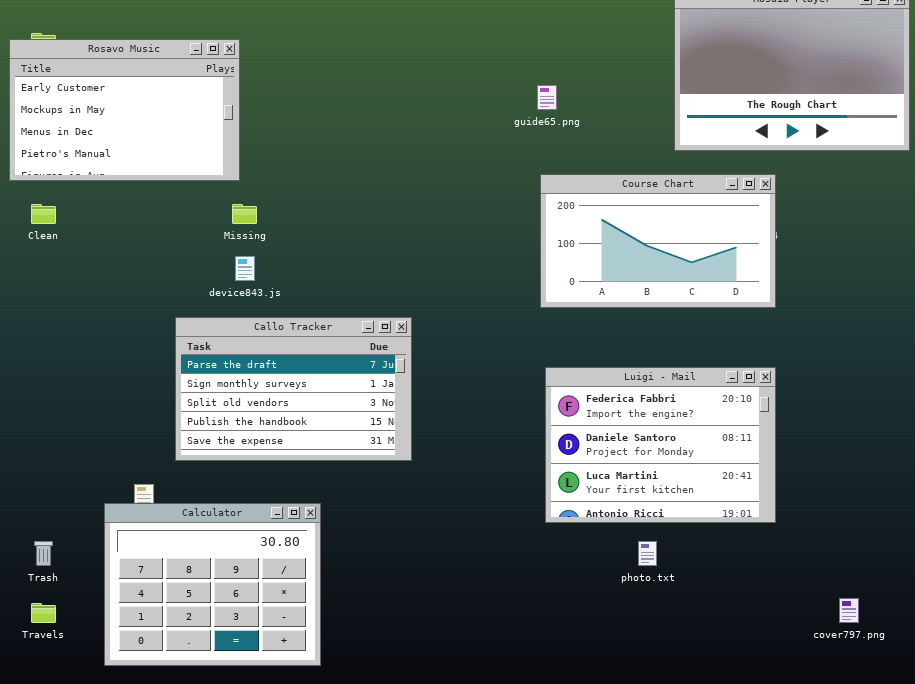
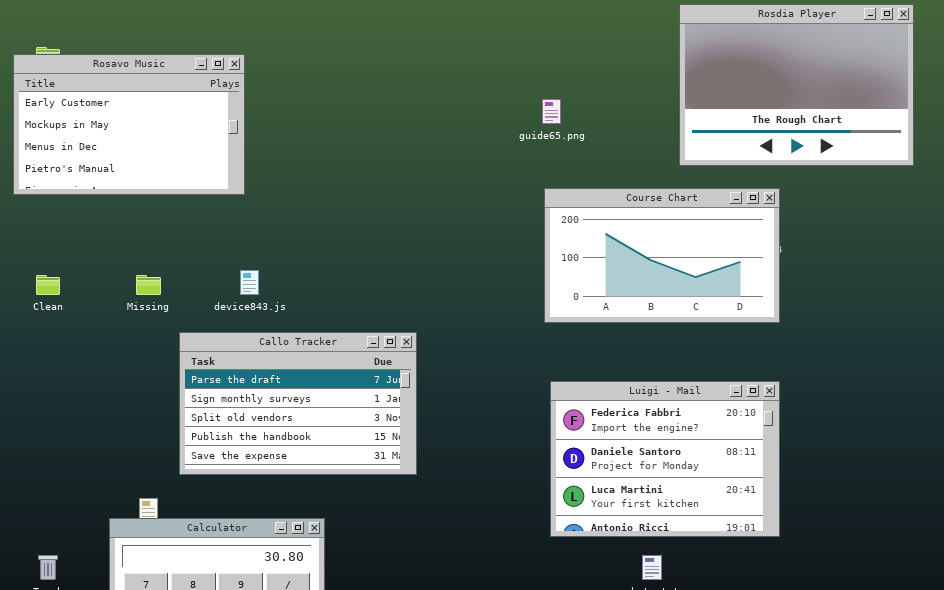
Clean: [31,204,56,224] -> [36,275,60,295], moved
Missing: [232,204,257,224] -> [136,275,161,295], moved

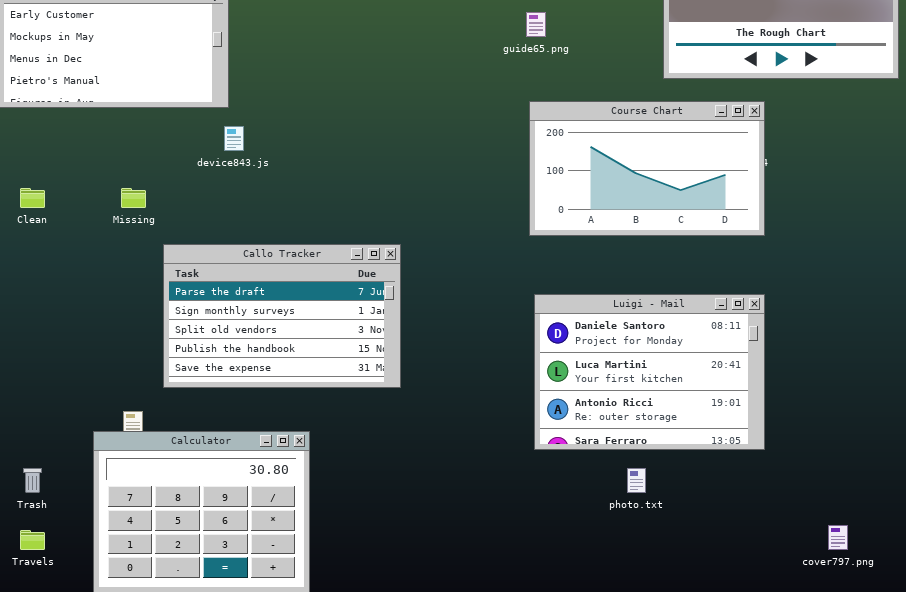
device843.js: [240,270,259,295] -> [224,126,244,151], moved
Luigi - Mail: [550,381,780,537] -> [534,294,765,450], scrolled down 1 row

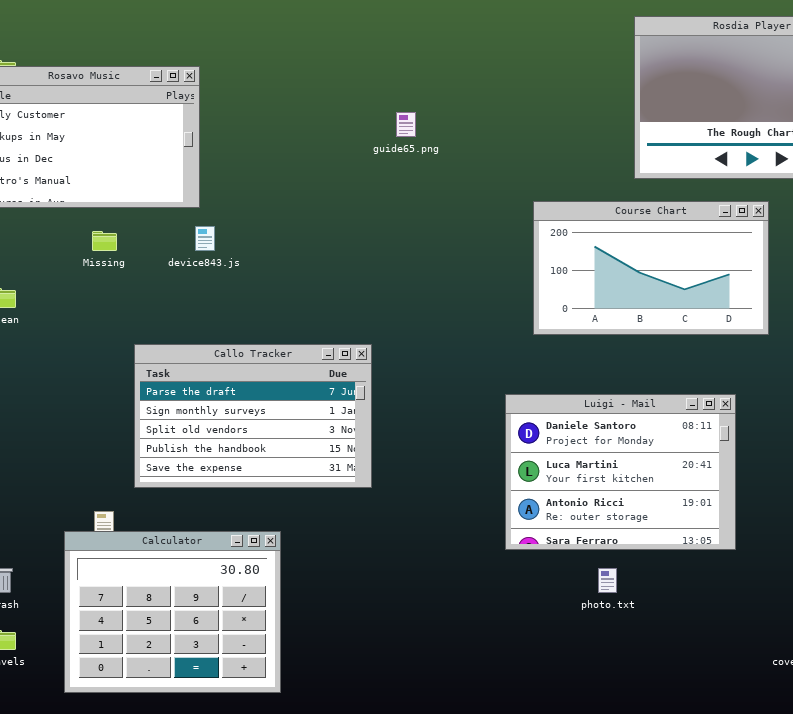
guide65.png: [526,12,546,37] -> [396,112,416,137], moved
Course Chart: [529,101,765,236] -> [533,201,769,335], moved
Missing: [121,188,146,208] -> [92,231,117,251], moved

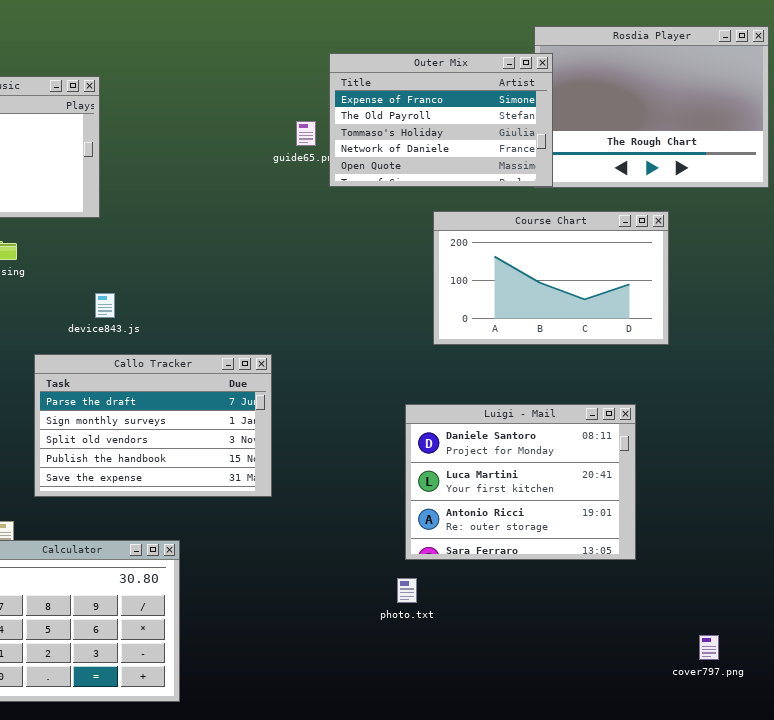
Outer Mix: none -> [329,53,553,187], opened
device843.js: [195,226,215,251] -> [95,293,115,318], moved
photo.txt: [598,568,617,593] -> [397,578,417,603], moved

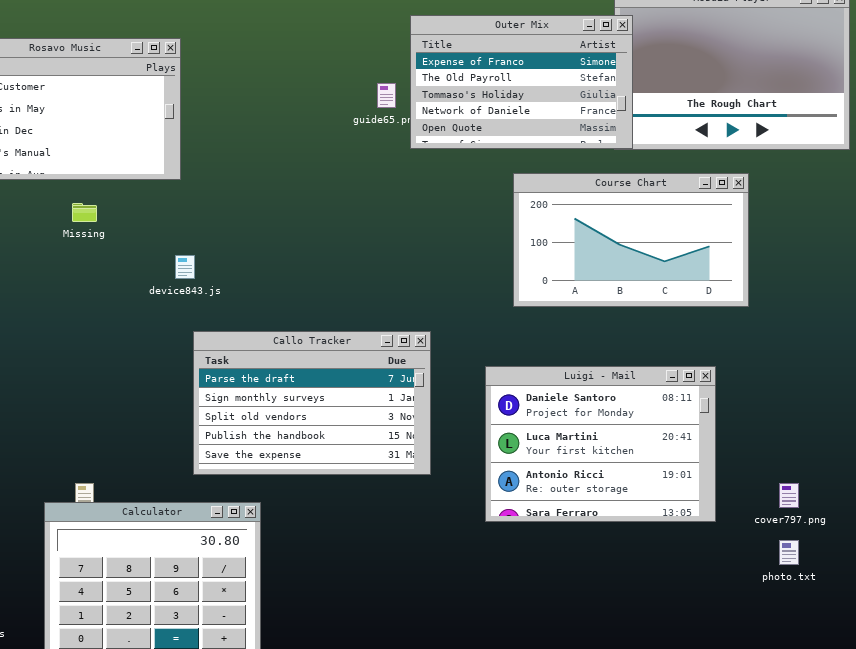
Callo Tracker: [34,354,272,497] -> [193,331,431,475], moved
photo.txt: [397,578,417,603] -> [779,540,799,565], moved
cover797.png: [699,635,719,660] -> [779,483,799,508], moved

